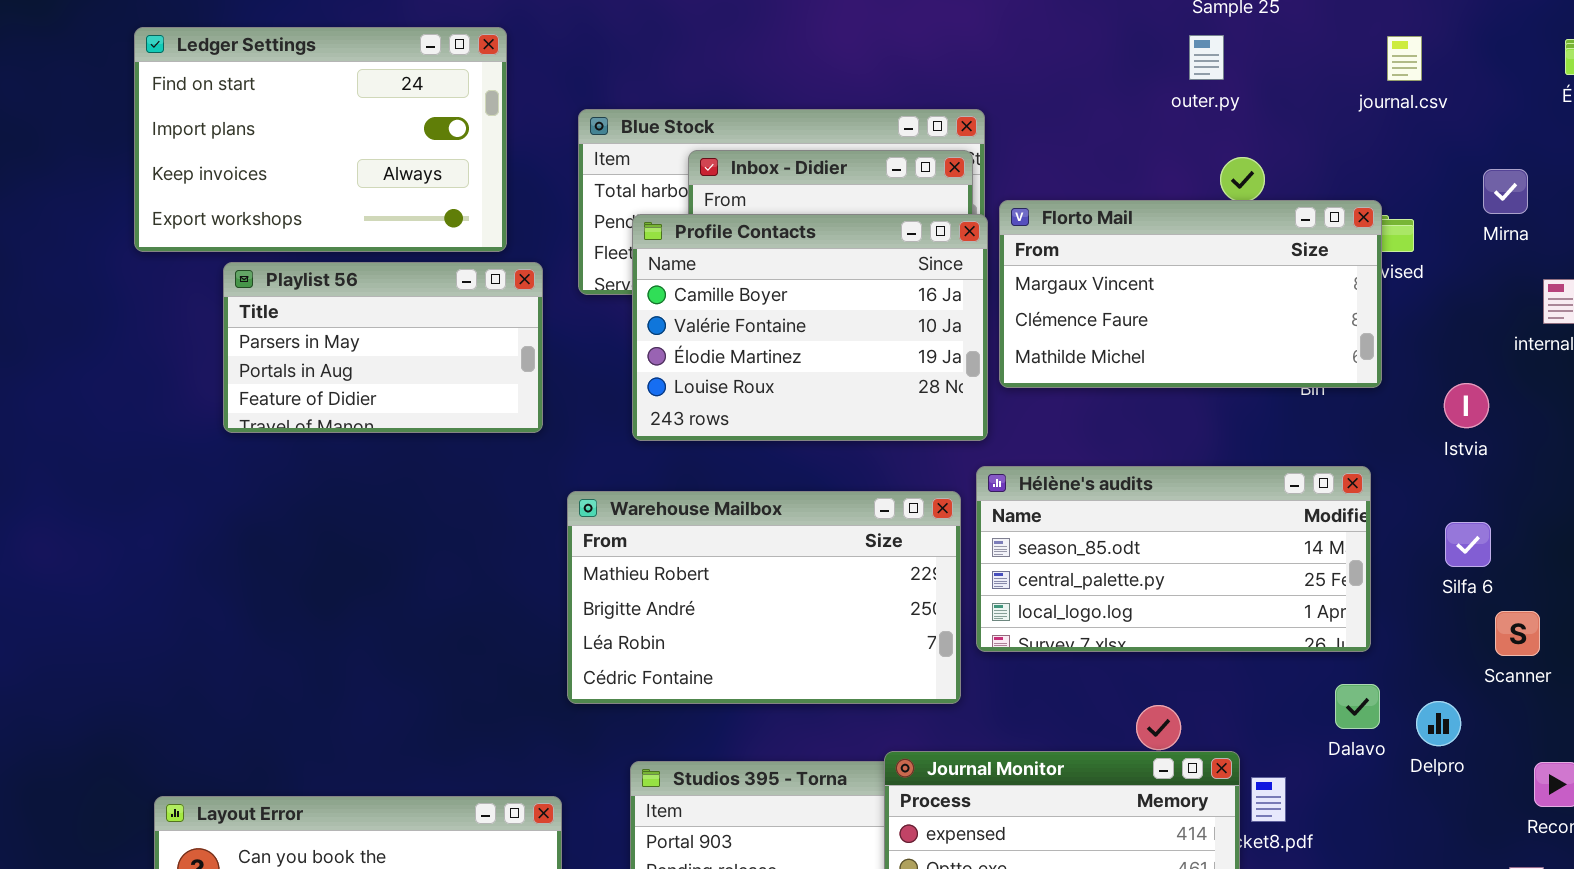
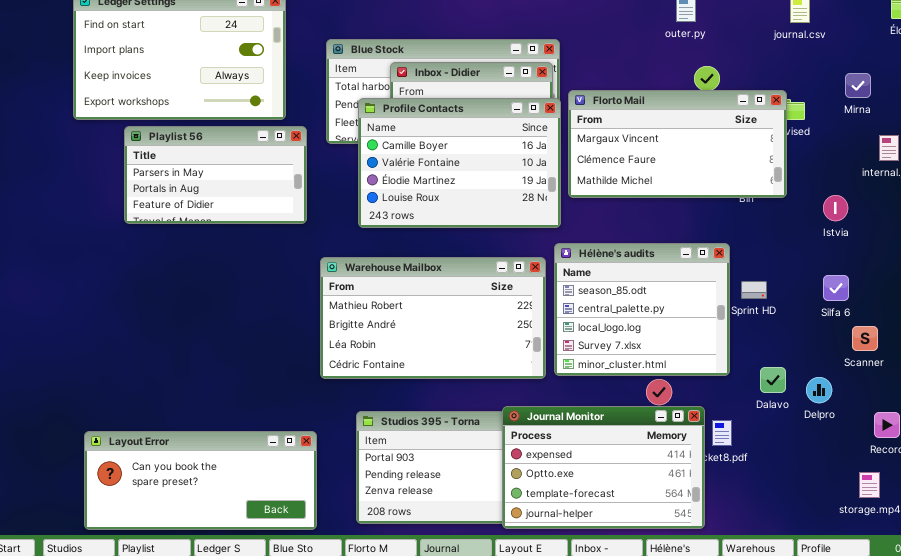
Hélène's audits: [976,466,1371,652] -> [554,243,730,376], resized

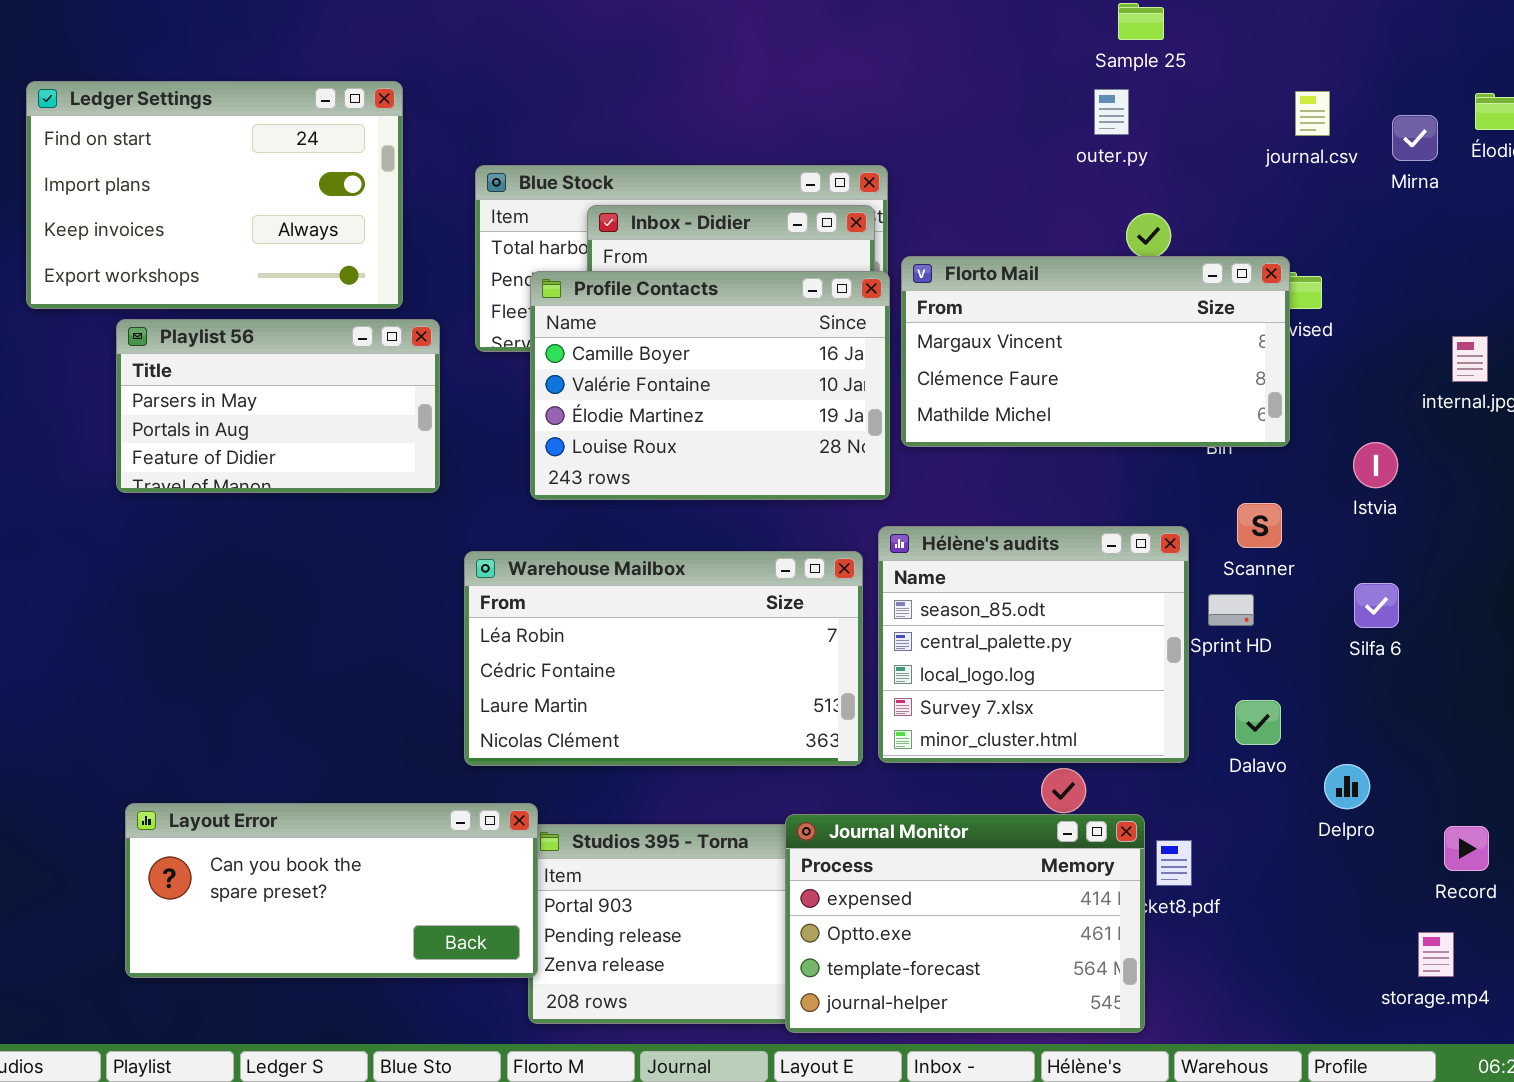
Mirna: [845,73,871,98] -> [1392,115,1438,161], moved
Warehouse Mailbox: [320,257,546,379] -> [464,551,863,766], scrolled down 2 rows
Scanner: [852,326,878,351] -> [1237,503,1282,548], moved
Dalavo: [760,367,786,393] -> [1235,700,1281,745], moved
Layout Error: [84,431,317,530] -> [125,803,538,978], moved

